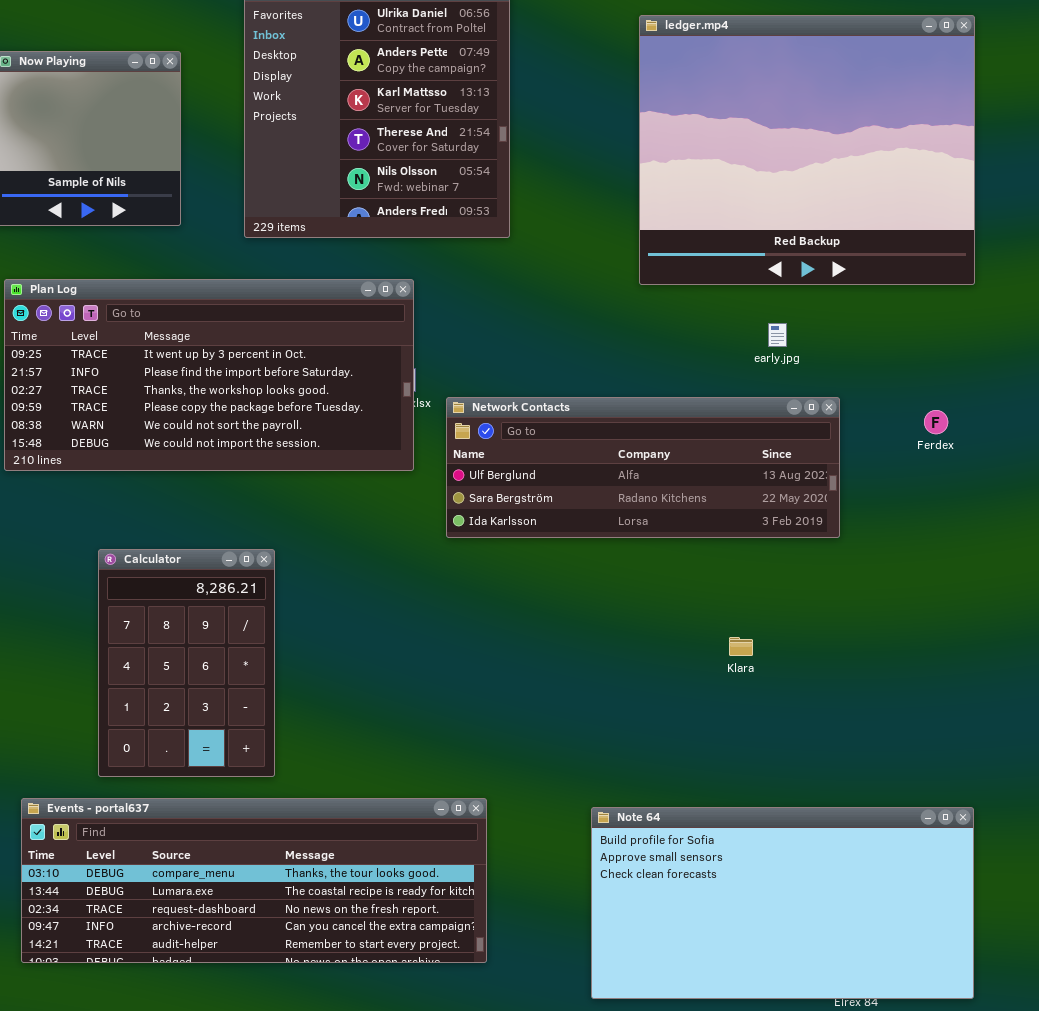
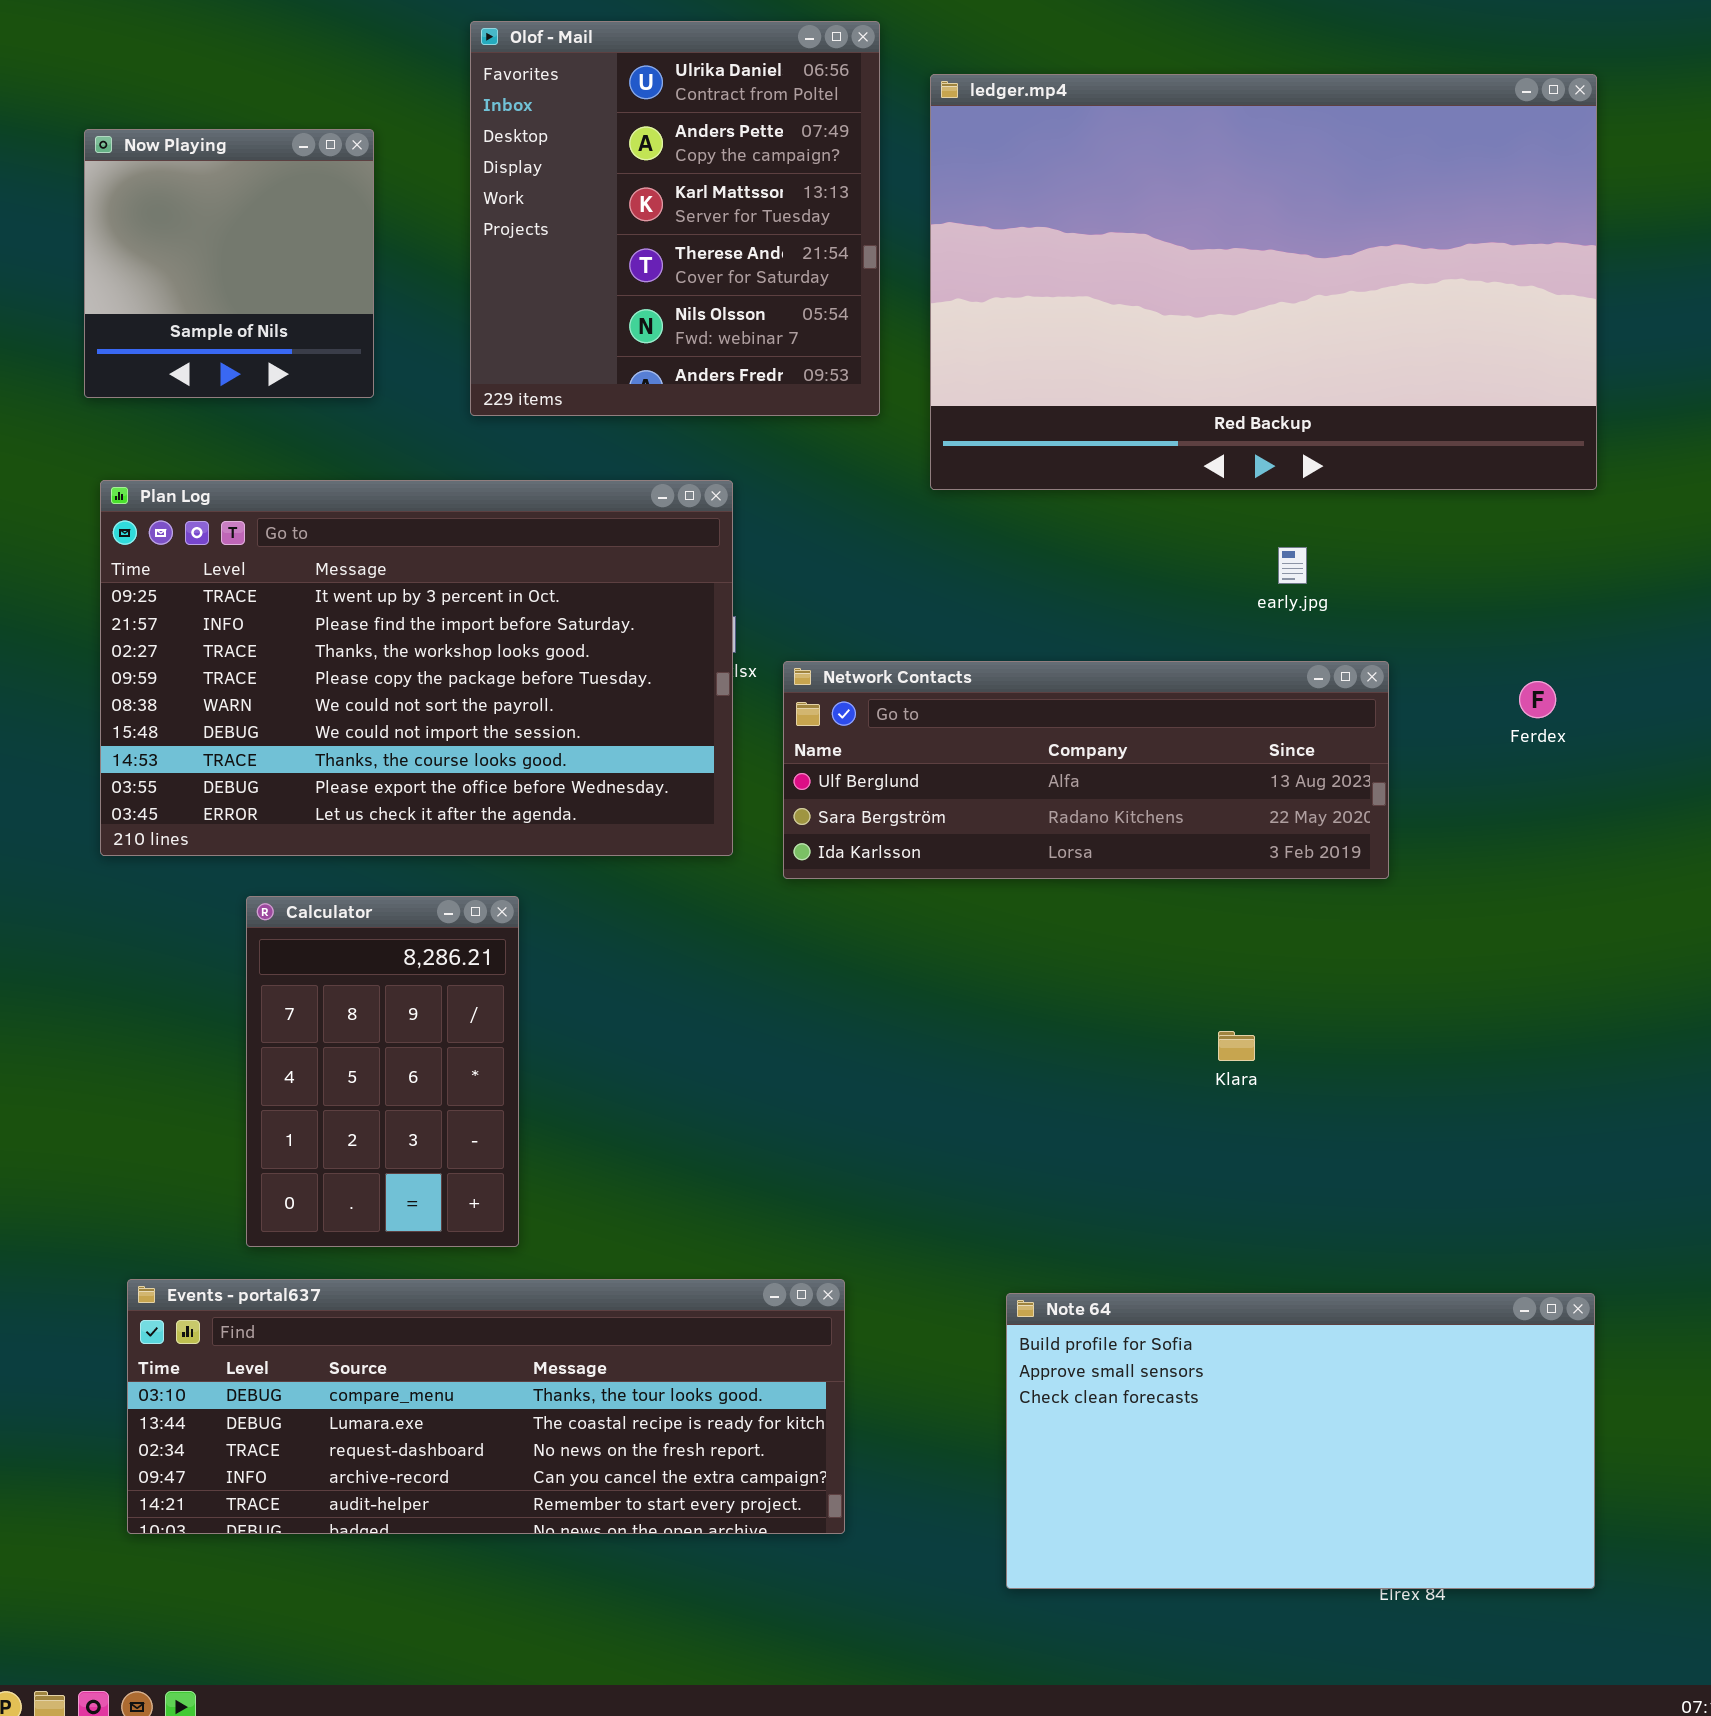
ledger.mp4: [639,15,975,285] -> [930,74,1597,490], resized
Plan Log: [4,279,414,471] -> [100,480,733,856], resized

